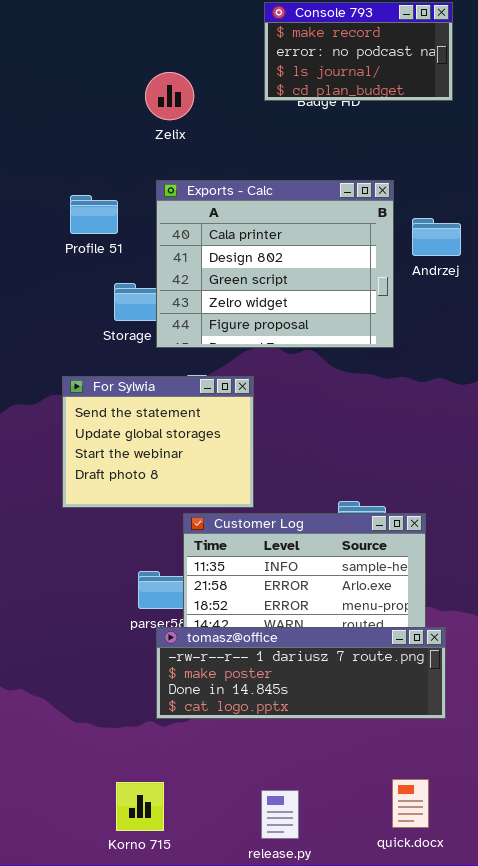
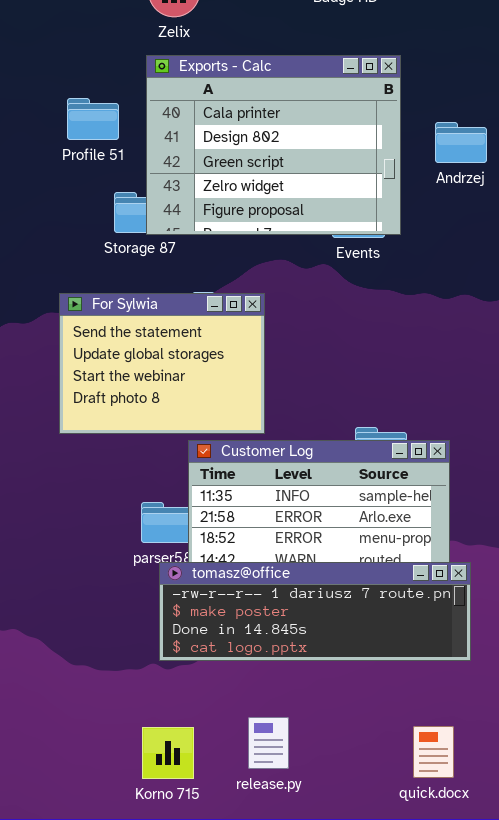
Exports - Calc: [156,180,394,348] -> [146,55,401,235], moved
Korno 715: [116,782,164,831] -> [142,727,194,779], moved
release.py: [261,790,299,839] -> [248,717,289,769], moved

